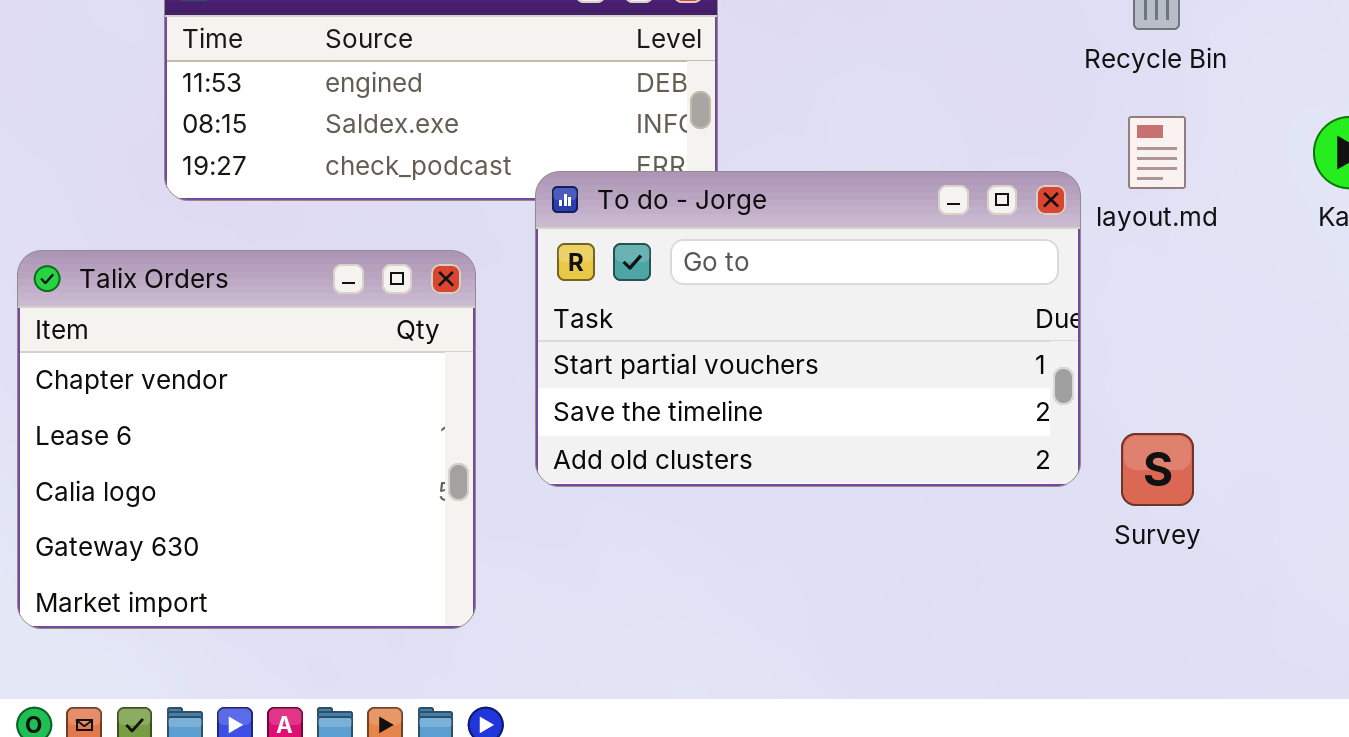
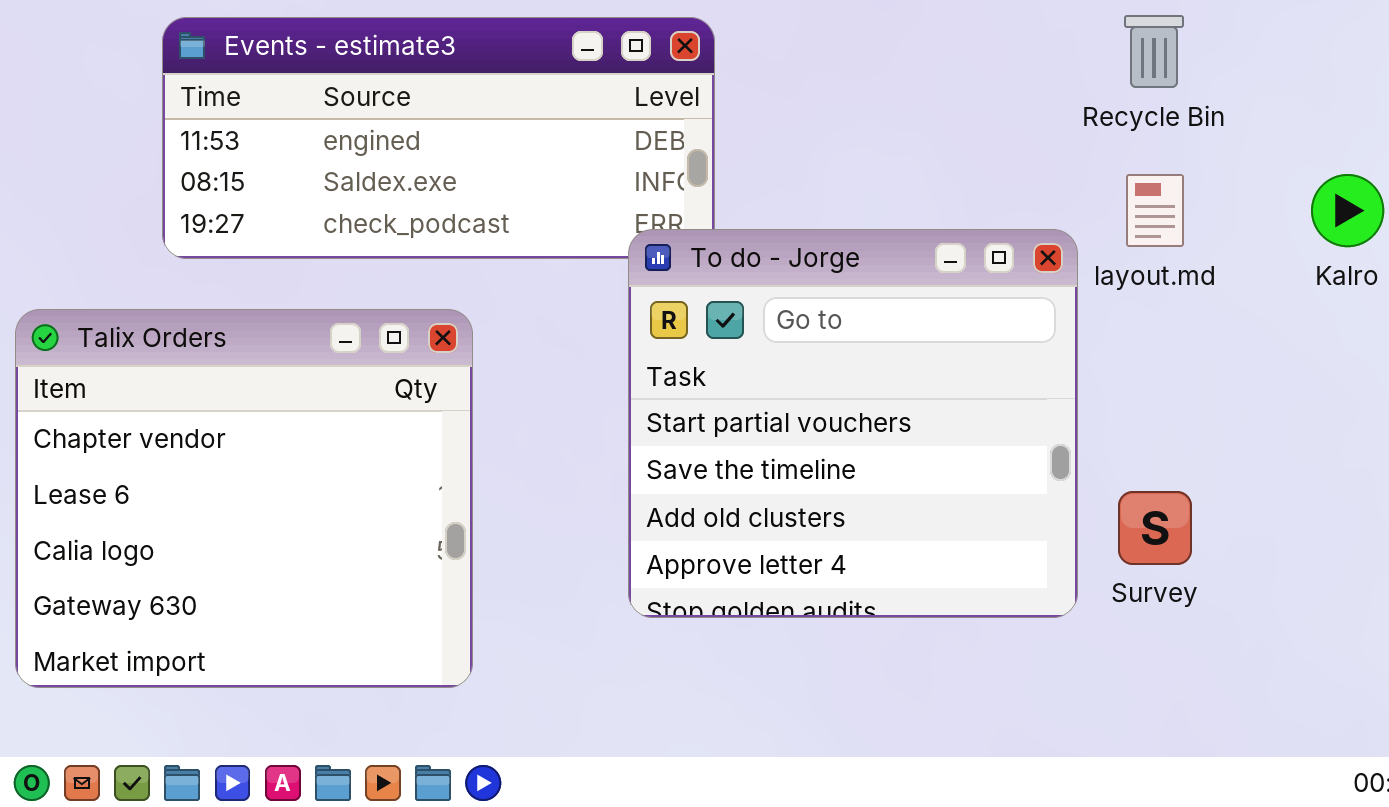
To do - Jorge: [535,171,1081,487] -> [628,229,1078,618], resized

